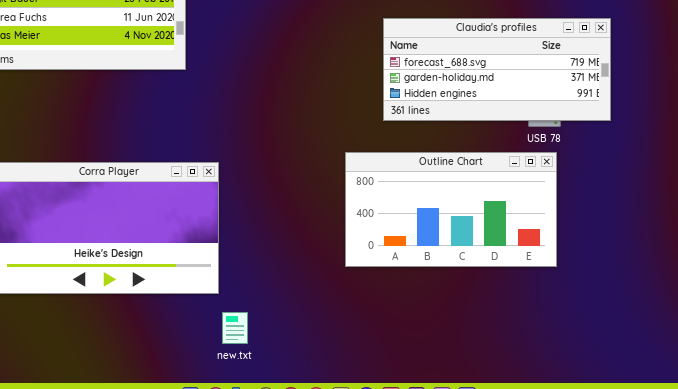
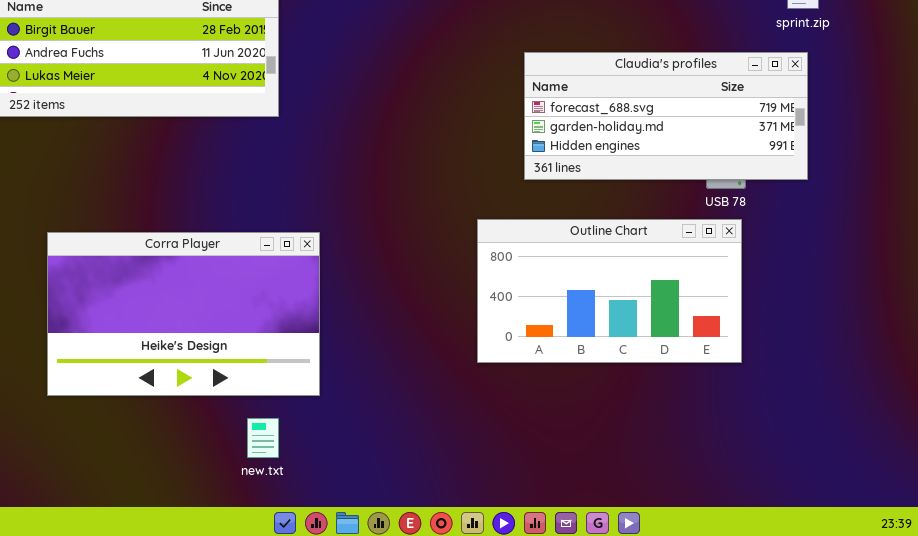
new.txt: [222,312,248,344] -> [247,418,279,458], moved

